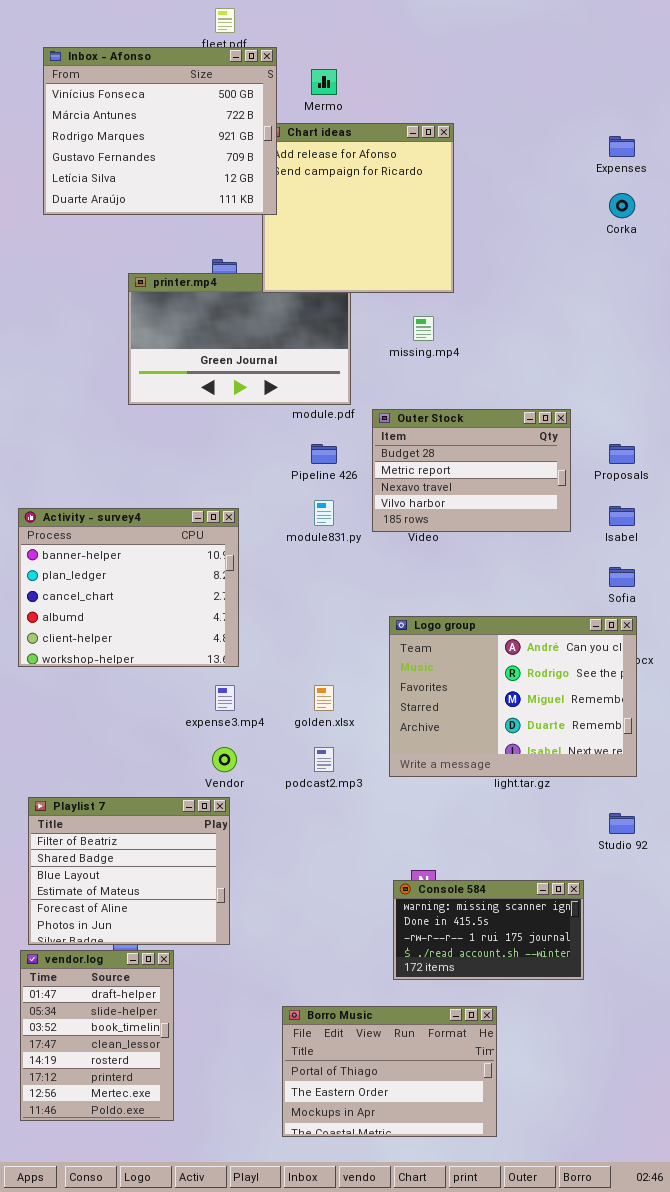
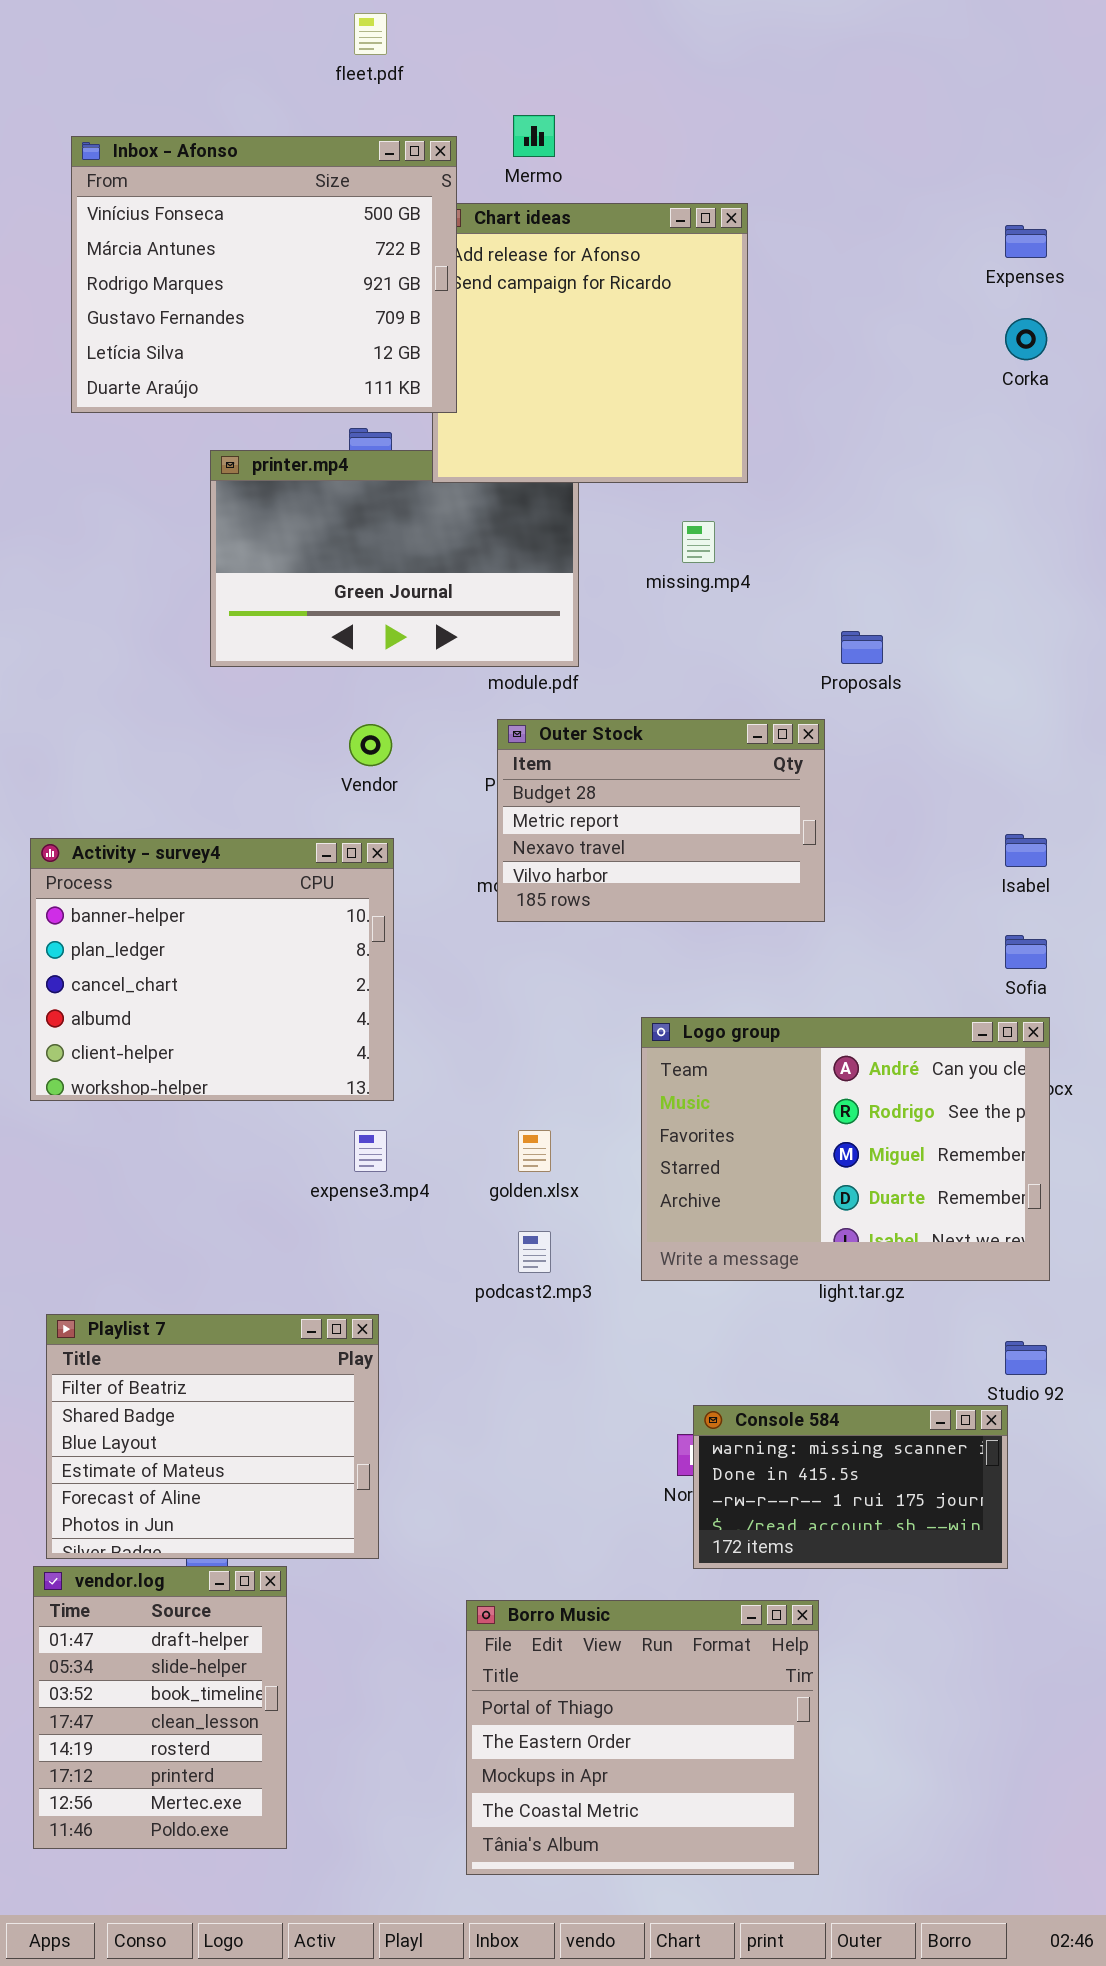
Inbox - Afonso: [43,47,277,215] -> [71,136,457,413], moved
Outer Stock: [372,409,571,532] -> [497,719,825,922], moved
Proposals: [609,444,635,464] -> [841,631,883,664], moved
Vendor: [212,747,237,772] -> [349,724,392,766], moved
Console 584: [393,880,584,980] -> [693,1405,1008,1569], moved
Borro Music: [282,1006,497,1137] -> [466,1600,819,1875], resized

